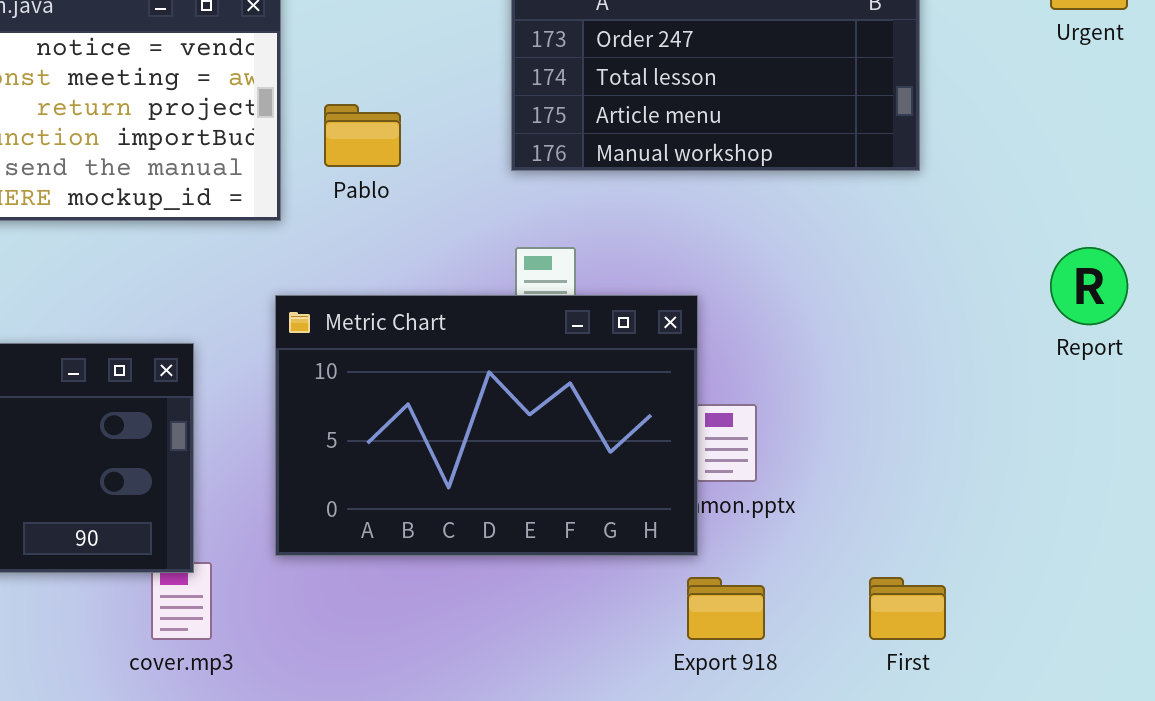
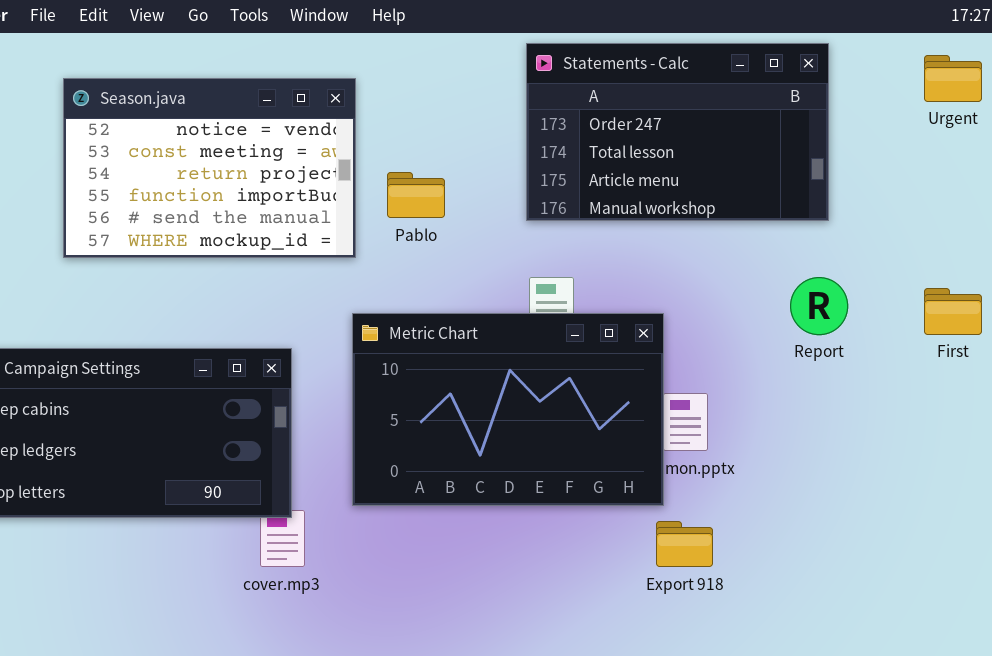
Report: [1050,247,1128,325] -> [790,277,848,335], moved
First: [869,577,946,640] -> [924,288,982,335], moved

